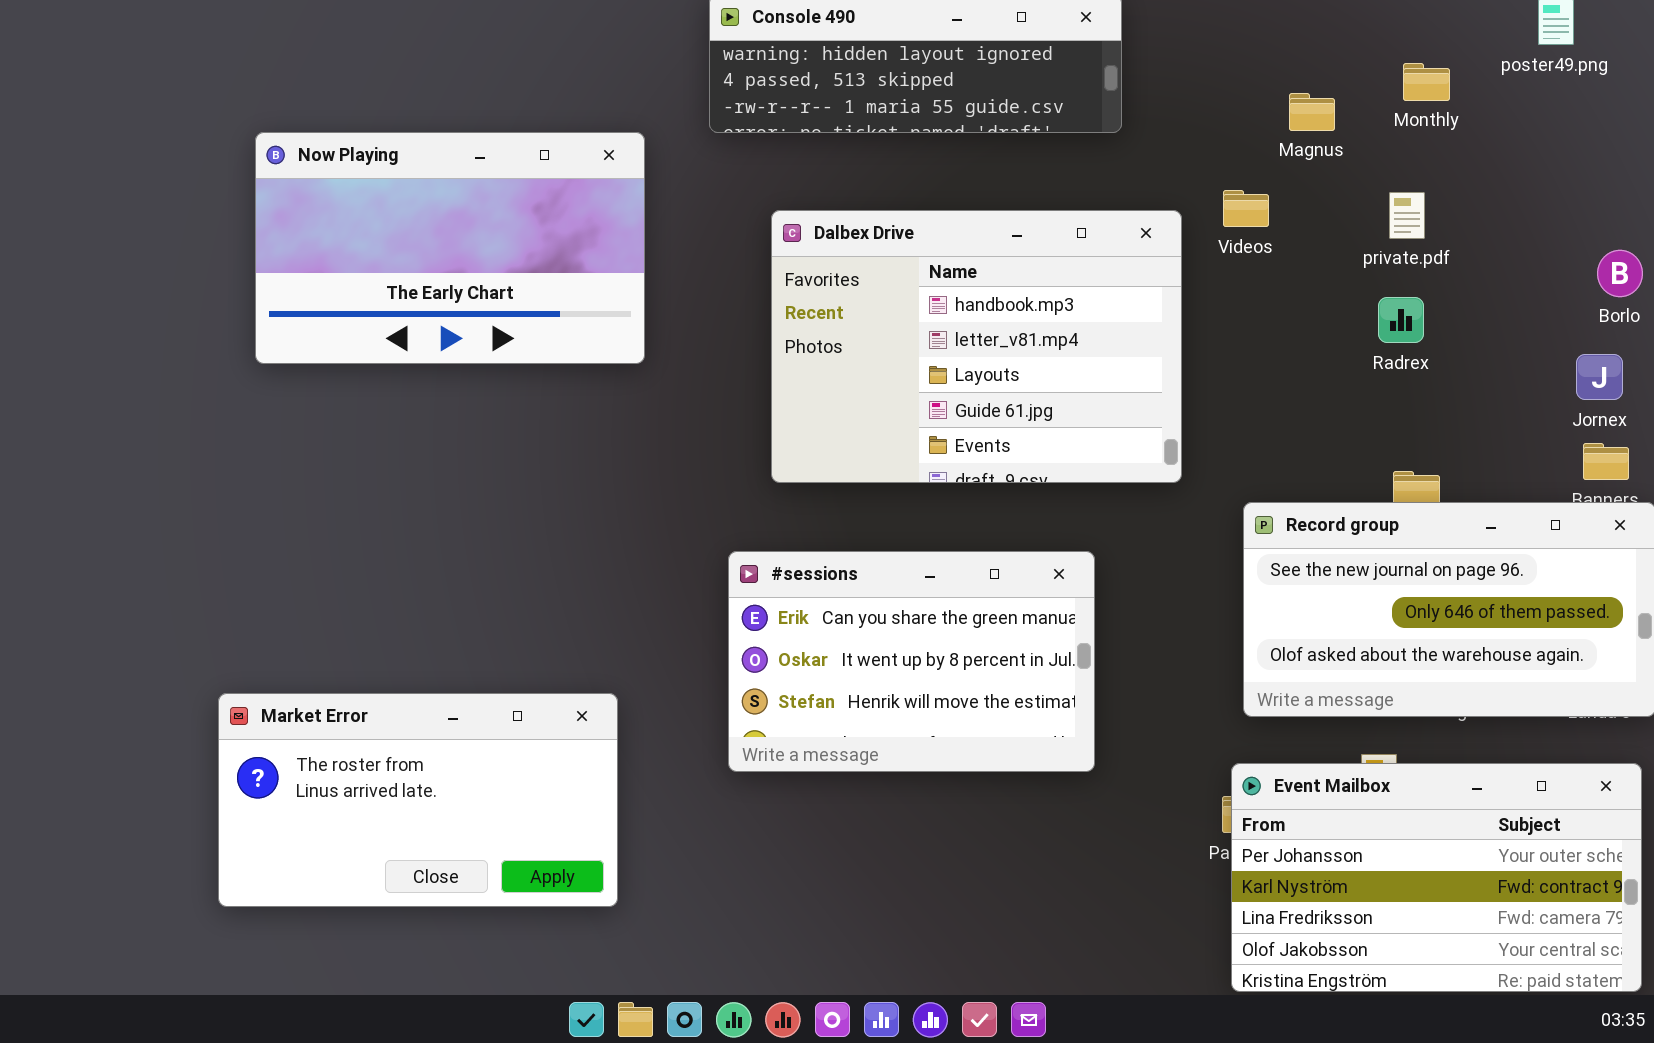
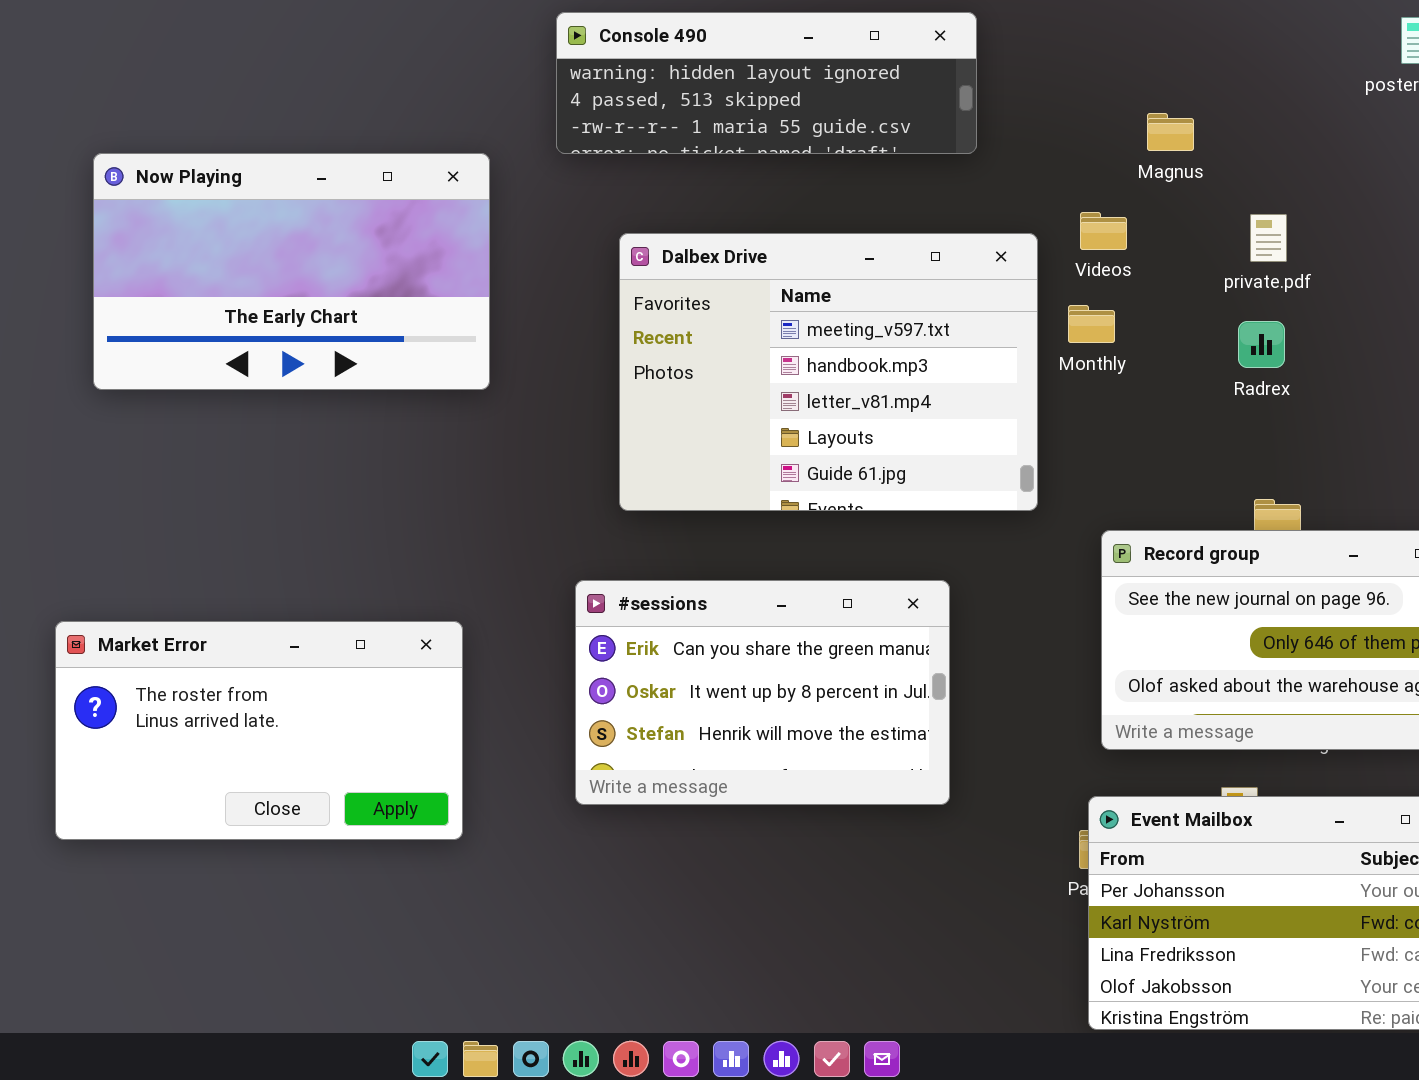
Monthly: [1403,63,1450,101] -> [1068,305,1115,343], moved
Dalbex Drive: [771,210,1182,483] -> [619,233,1038,511], scrolled up 1 row
Market Error: [218,693,618,907] -> [55,621,463,840], moved

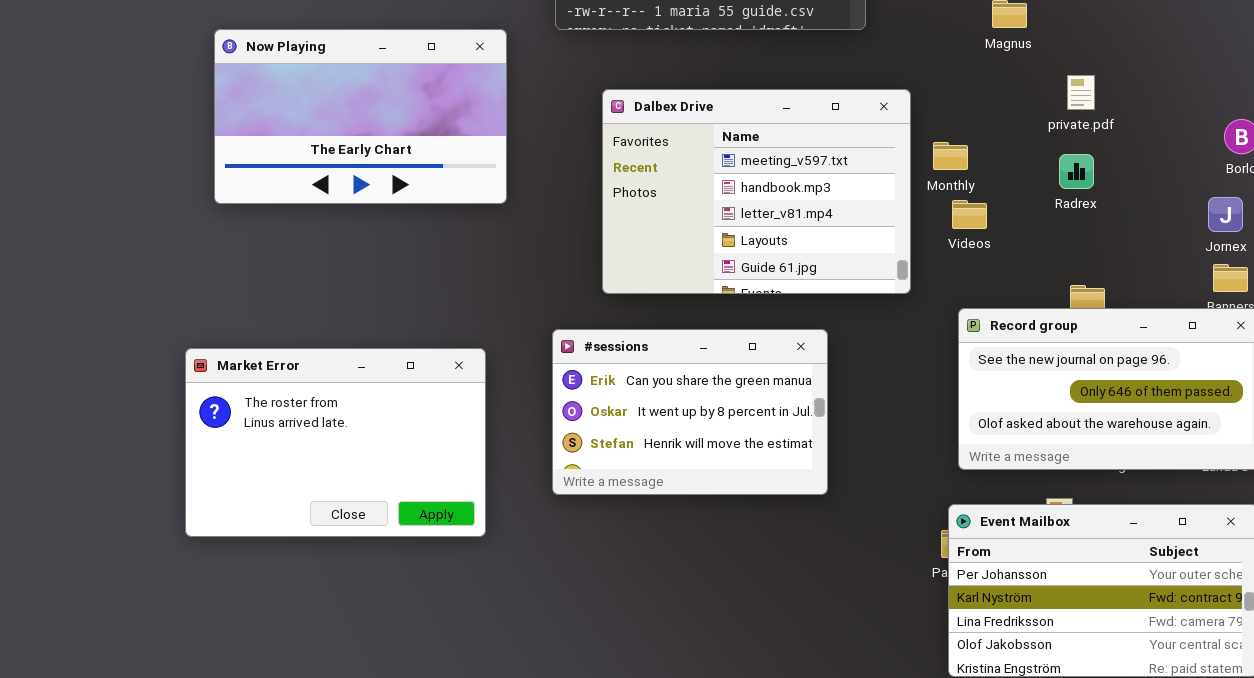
Videos: [1080,212,1127,250] -> [952,200,987,229], moved
#sessions: [575,580,950,805] -> [552,329,828,495], moved
Market Error: [55,621,463,840] -> [185,348,486,537], resized

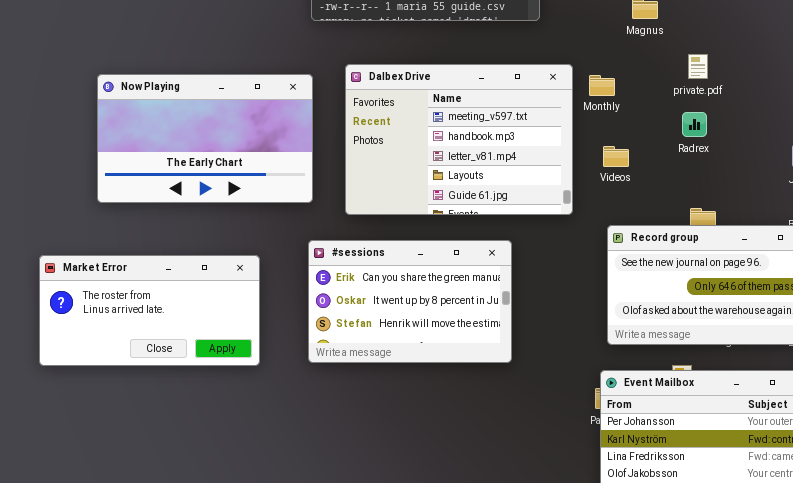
Now Playing: [214,29,507,204] -> [97,74,313,203], moved
Monthly: [933,142,968,170] -> [589,75,615,96], moved
Market Error: [185,348,486,537] -> [39,255,260,366], resized

